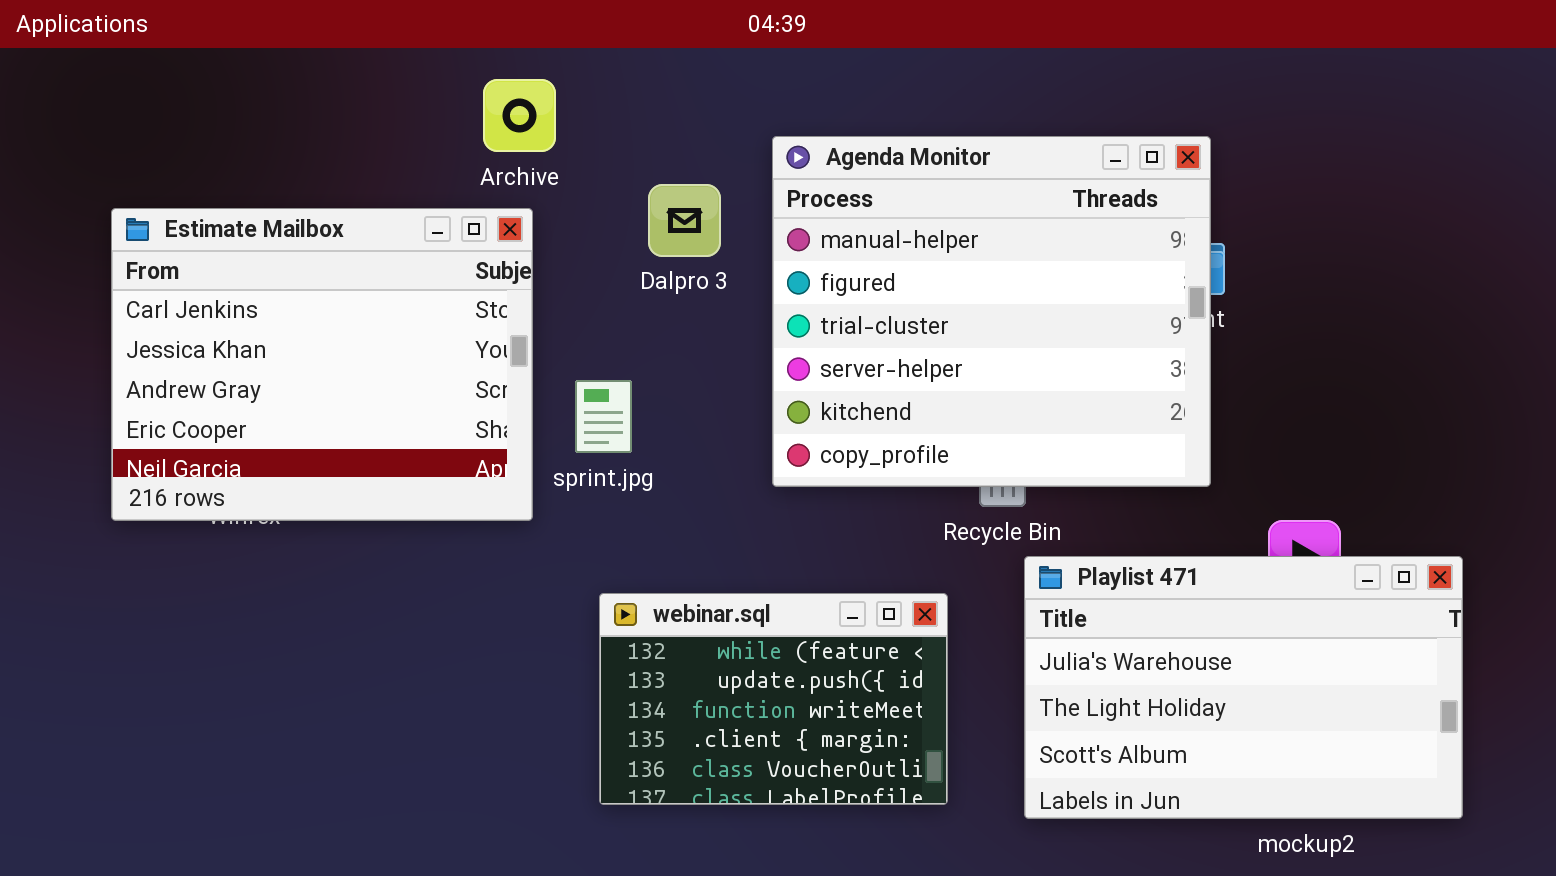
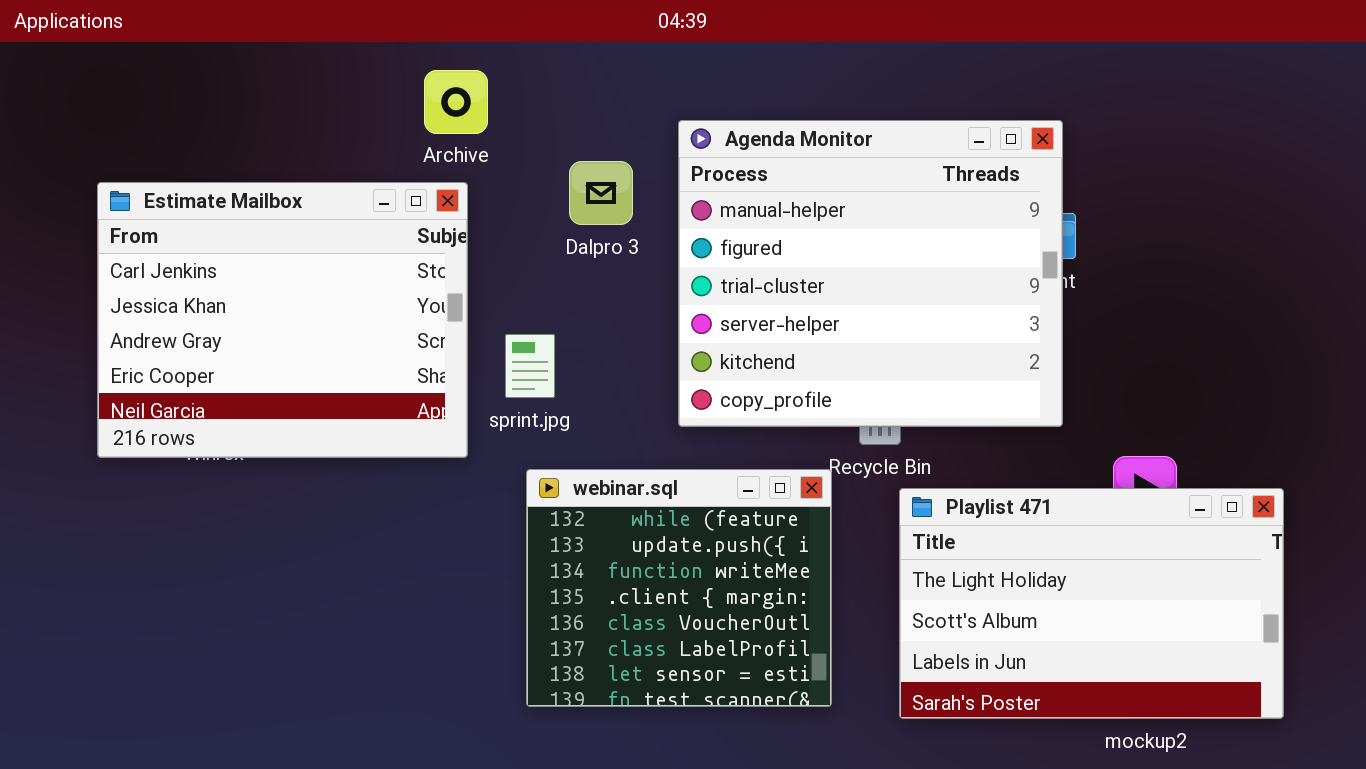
Playlist 471: [1024,556,1463,819] -> [899,488,1284,719], scrolled down 1 row
webinar.sql: [599,593,948,805] -> [526,469,832,707], resized

